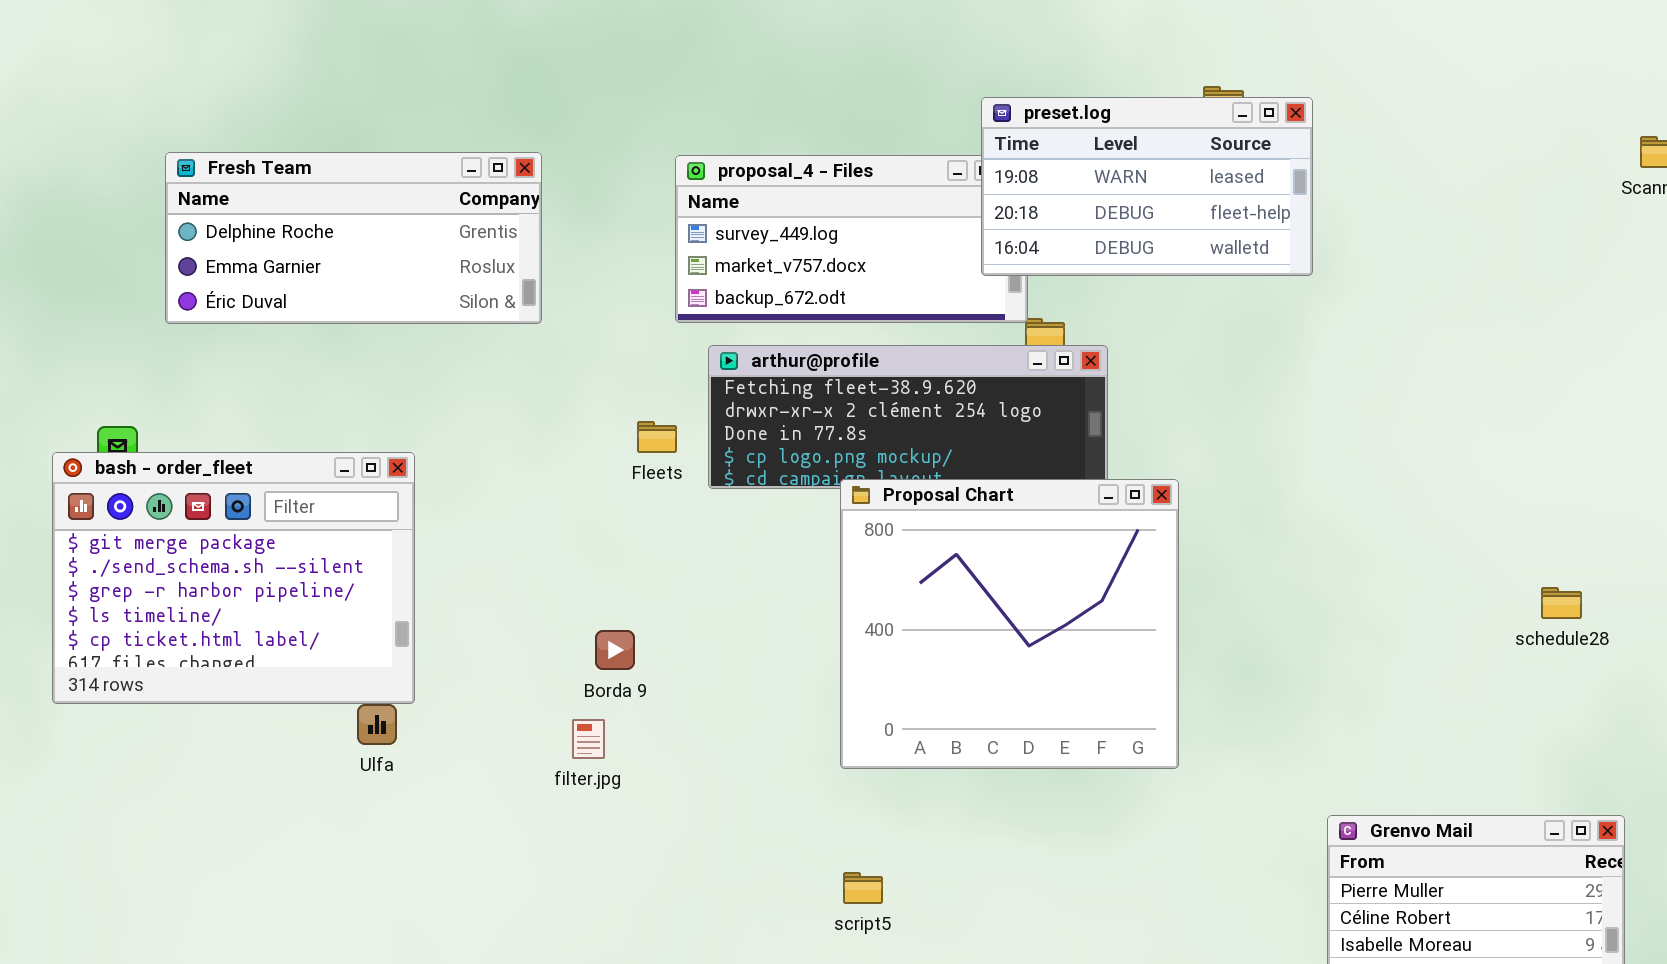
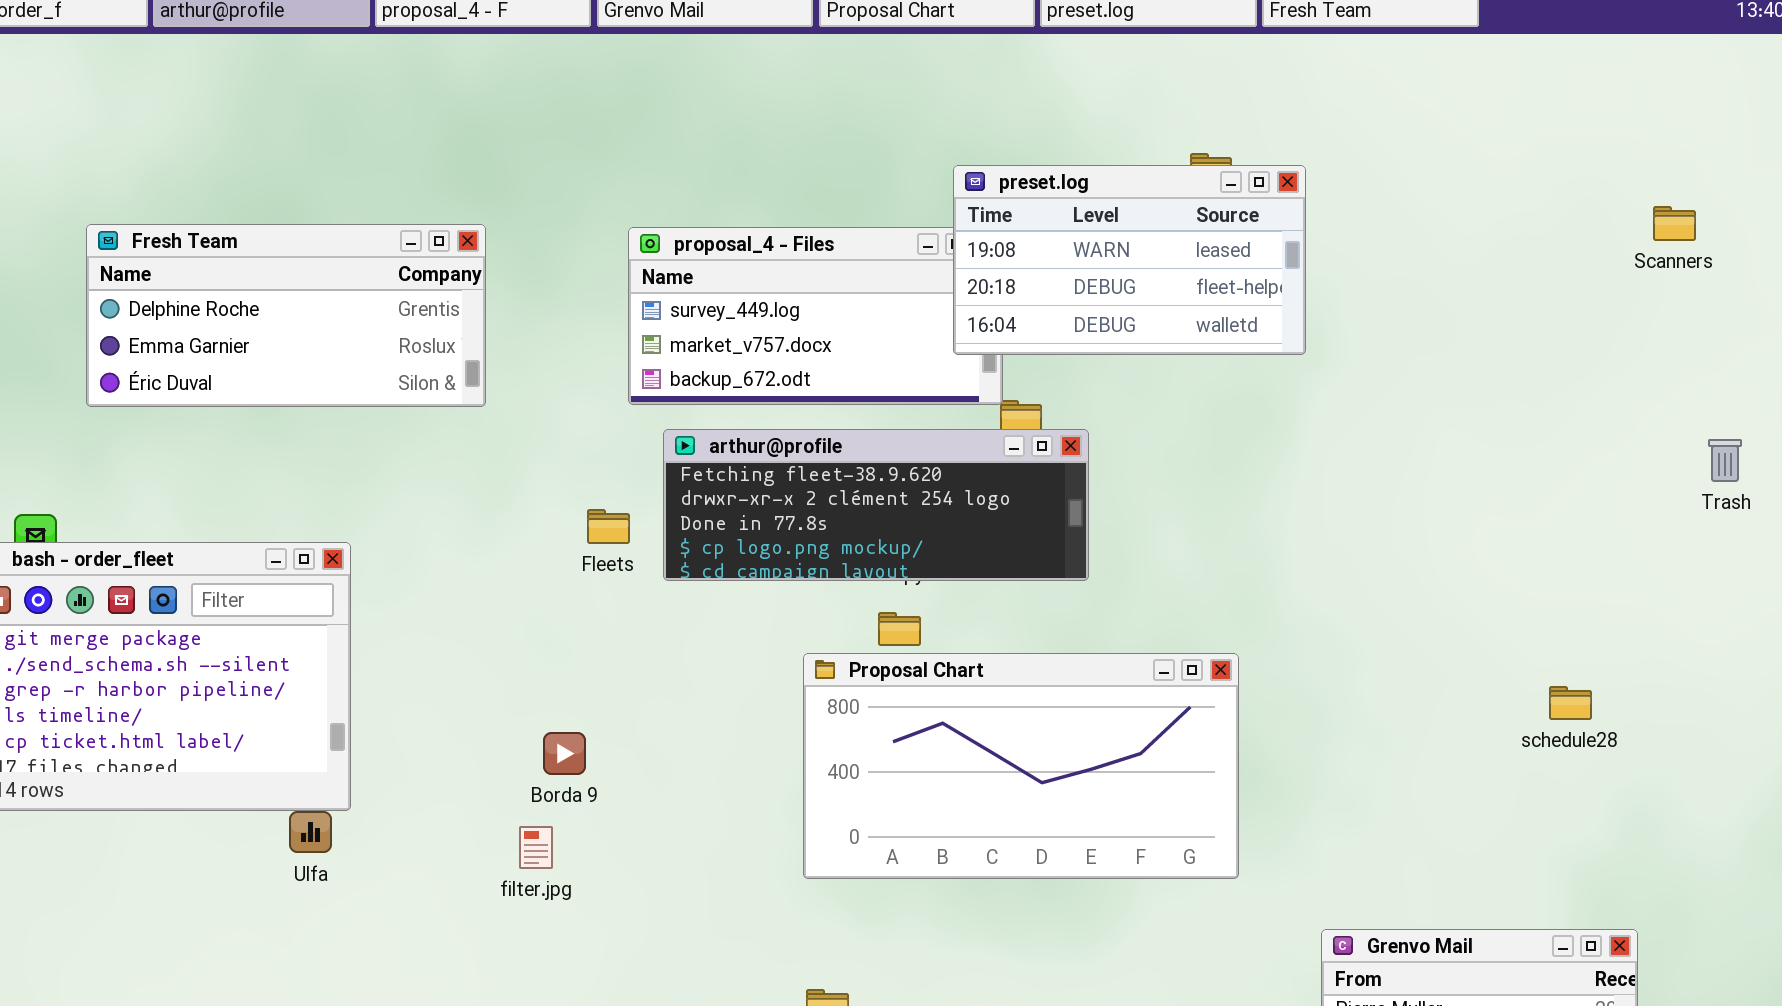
Proposal Chart: [840,479,1179,769] -> [803,653,1239,879], resized

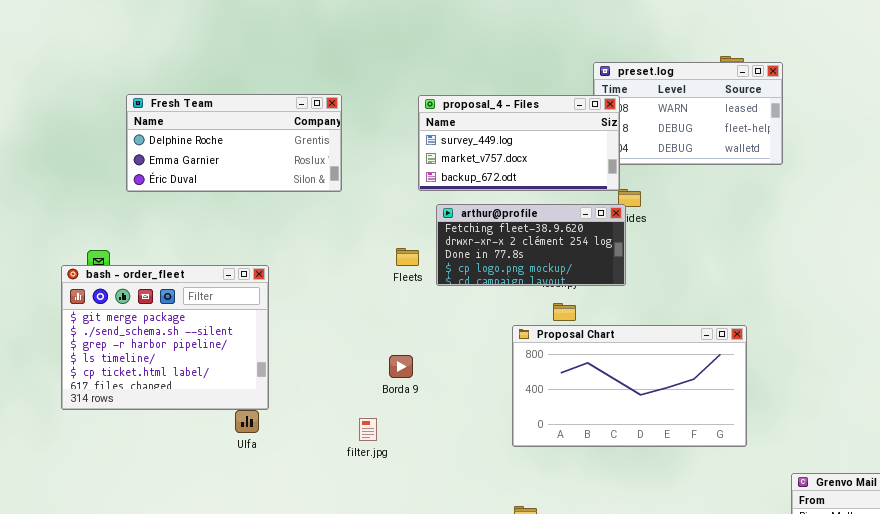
proposal_4 - Files: [628,227,1003,405] -> [418,95,620,191], raised
arthur@profile: [663,429,1089,581] -> [436,204,626,286], resized
Borda 9: [543,732,586,775] -> [389,355,413,378], moved

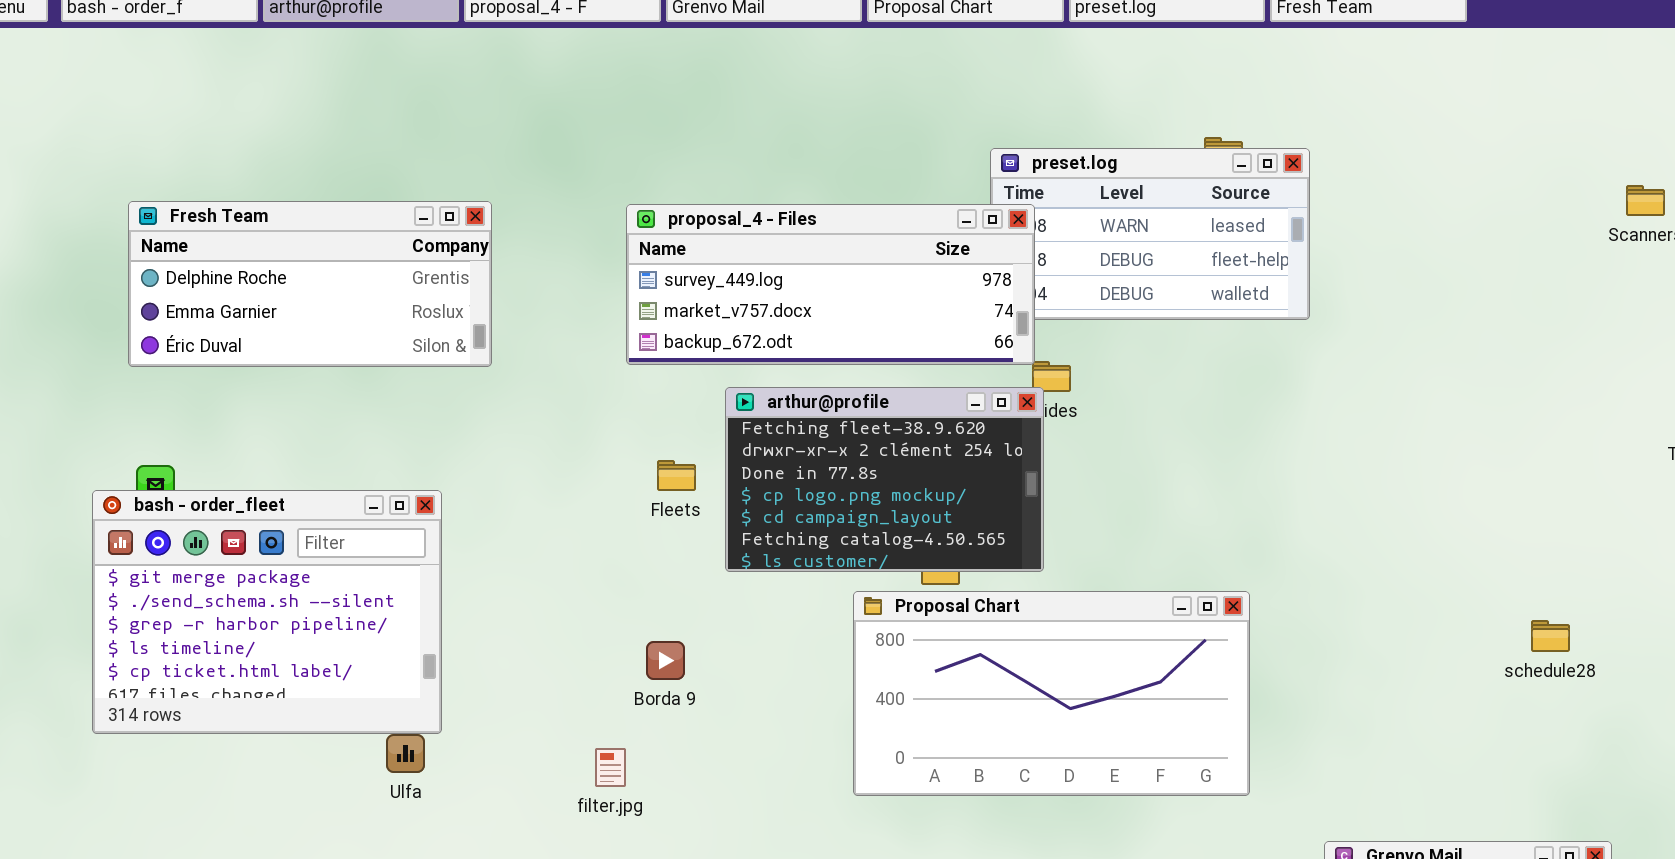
Fresh Team: [126,94,342,192] -> [128,201,492,367], moved
proposal_4 - Files: [418,95,620,191] -> [626,204,1035,365], resized
arthur@profile: [436,204,626,286] -> [725,387,1044,572], resized

